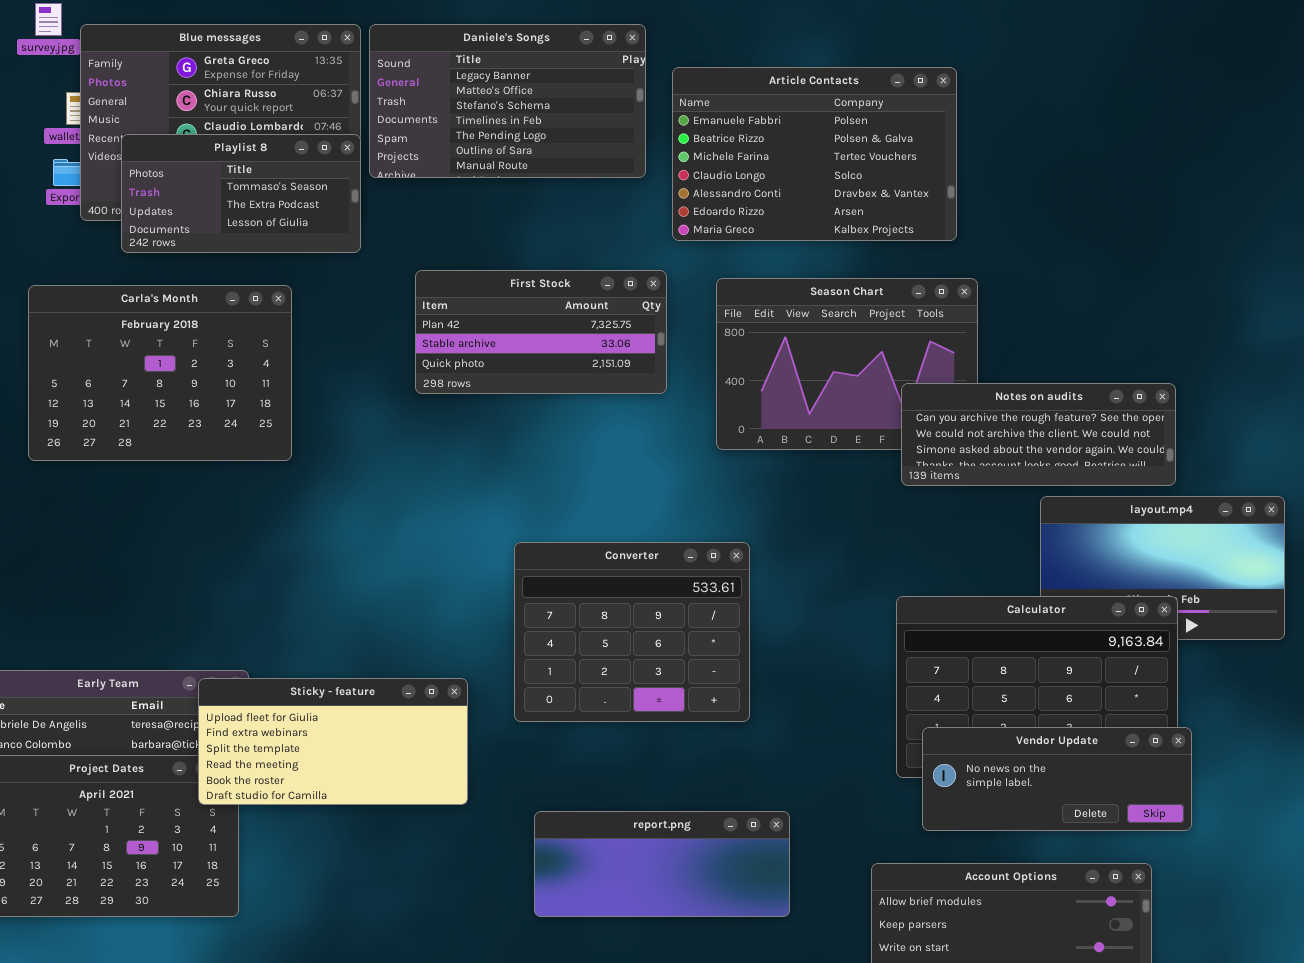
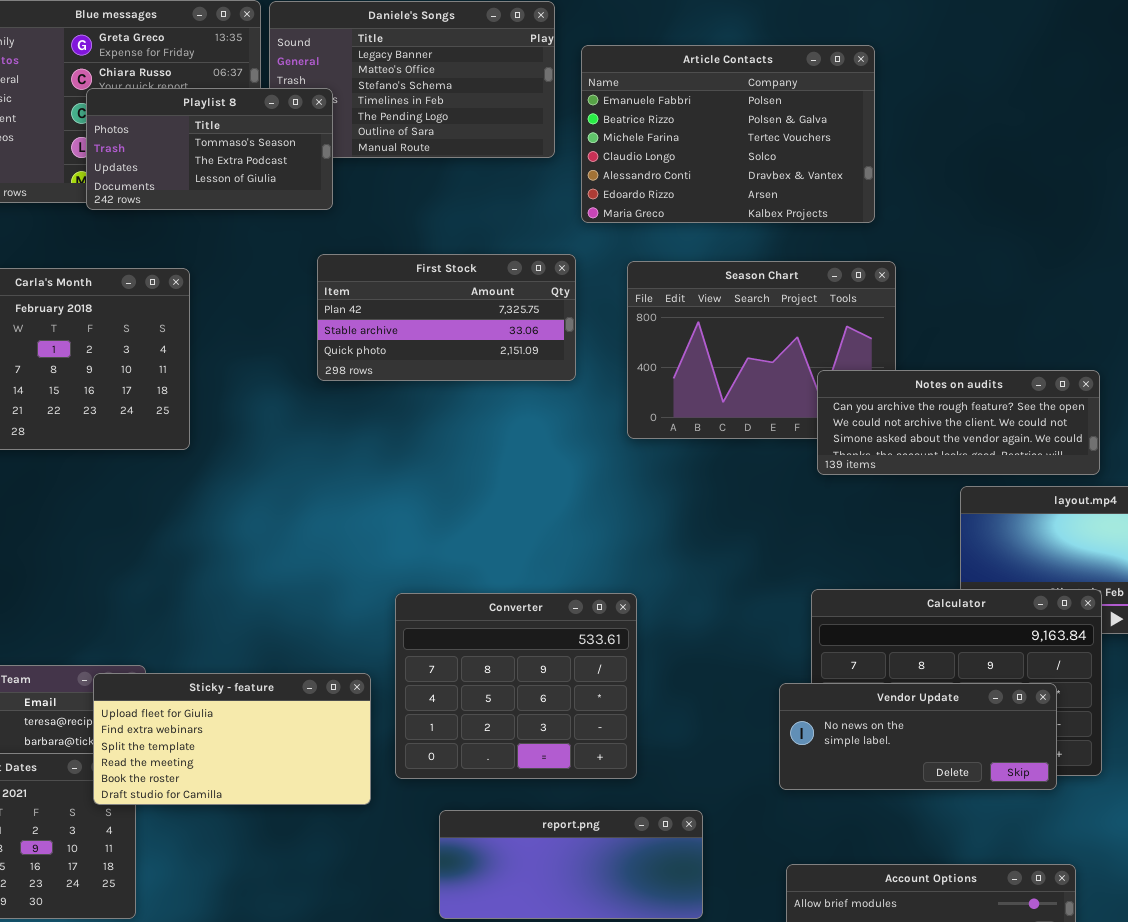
Playlist 8: [121,134,361,253] -> [86,88,333,210], moved
Converter: [514,542,750,722] -> [395,593,637,779], moved
Vendor Update: [922,727,1192,831] -> [779,683,1057,790], moved

